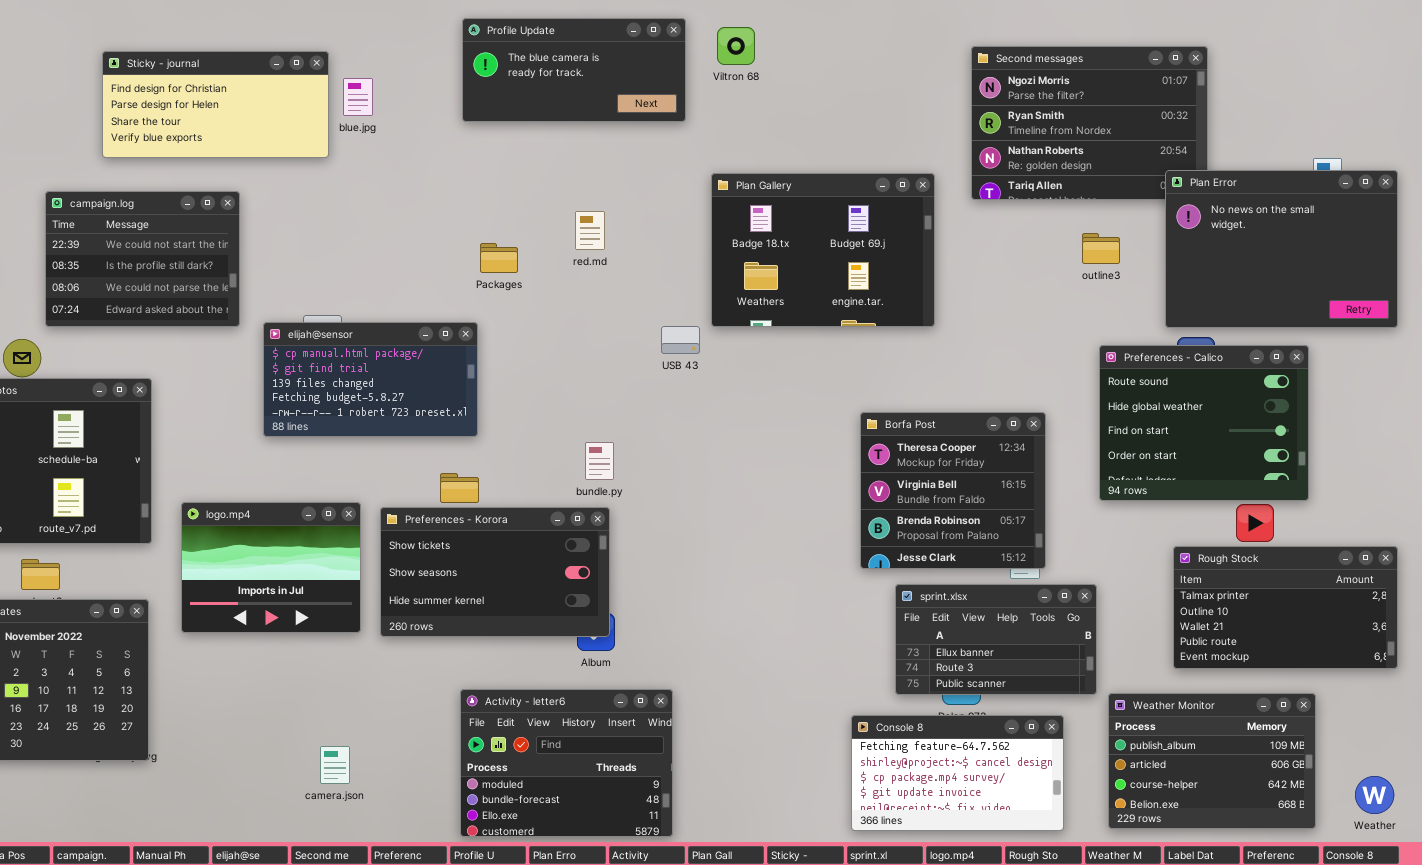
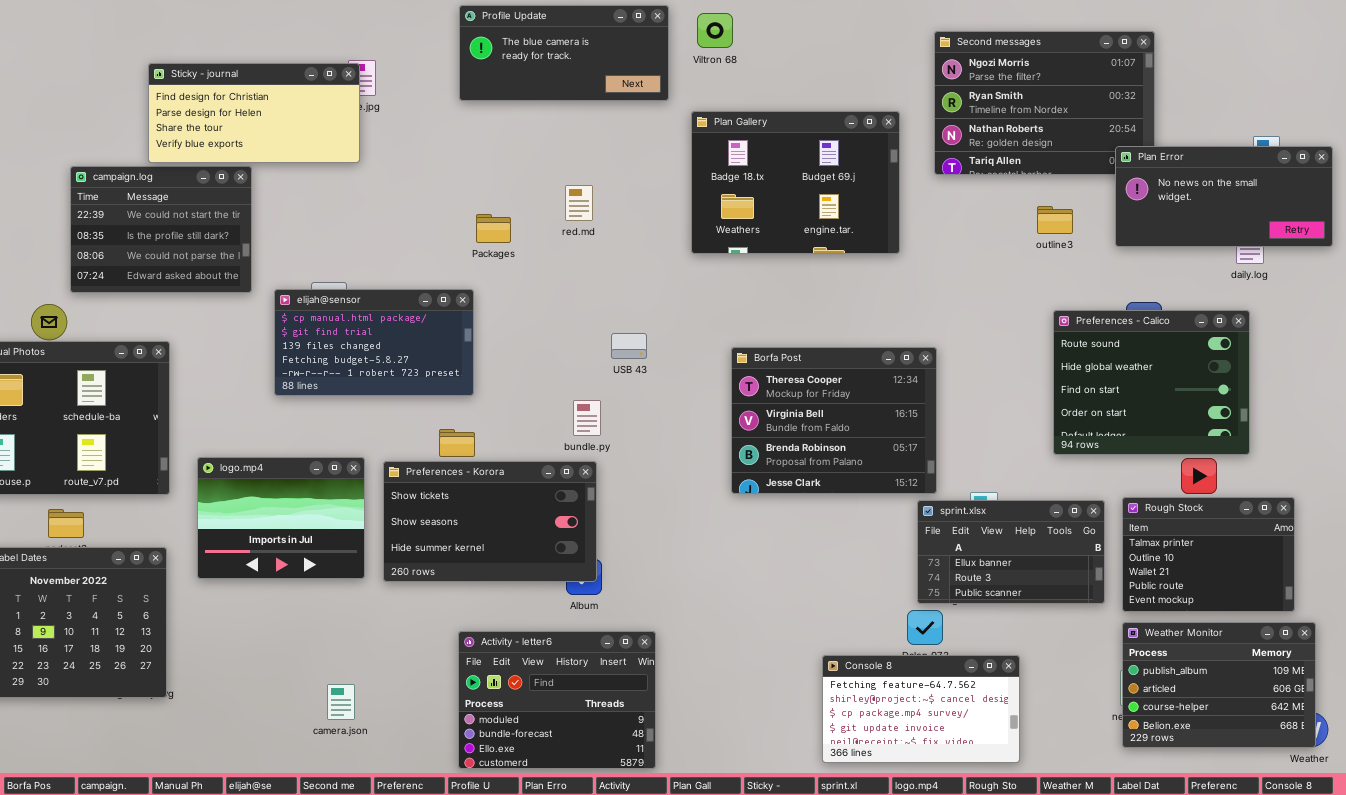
Sticky - journal: [102,51,329,158] -> [148,63,360,163], moved
Plan Error: [1165,170,1398,328] -> [1115,146,1333,247], resized
Plan Gallery: [711,173,935,327] -> [691,111,900,254], moved
USB 43: [661,326,700,354] -> [611,333,647,359], moved
Borfa Post: [860,412,1046,569] -> [731,347,937,494], moved, resized
Rough Stock: [1173,546,1398,669] -> [1122,497,1295,612], resized
sprint.xlsx: [895,584,1097,695] -> [917,500,1105,604], moved
Weather Monitor: [1108,693,1316,829] -> [1122,622,1316,748], moved

